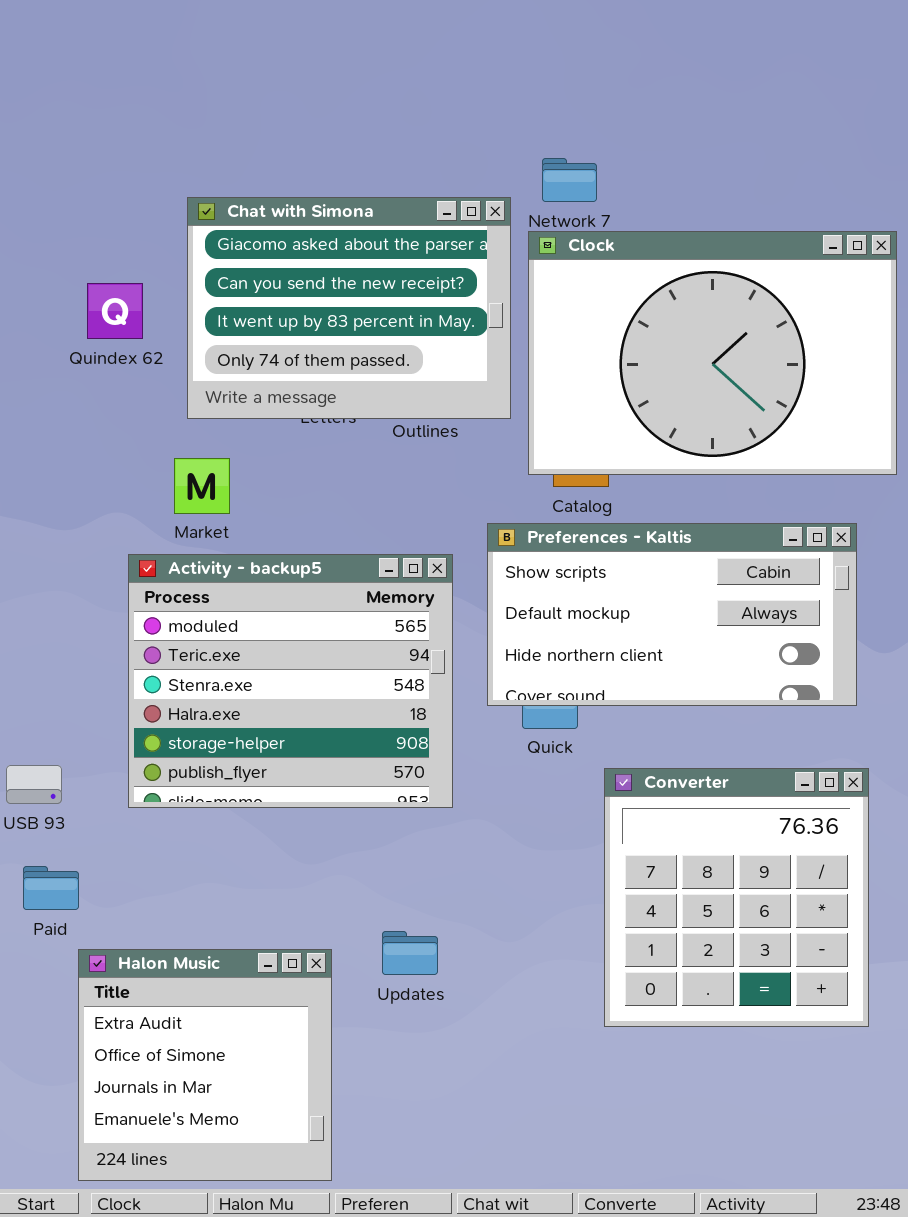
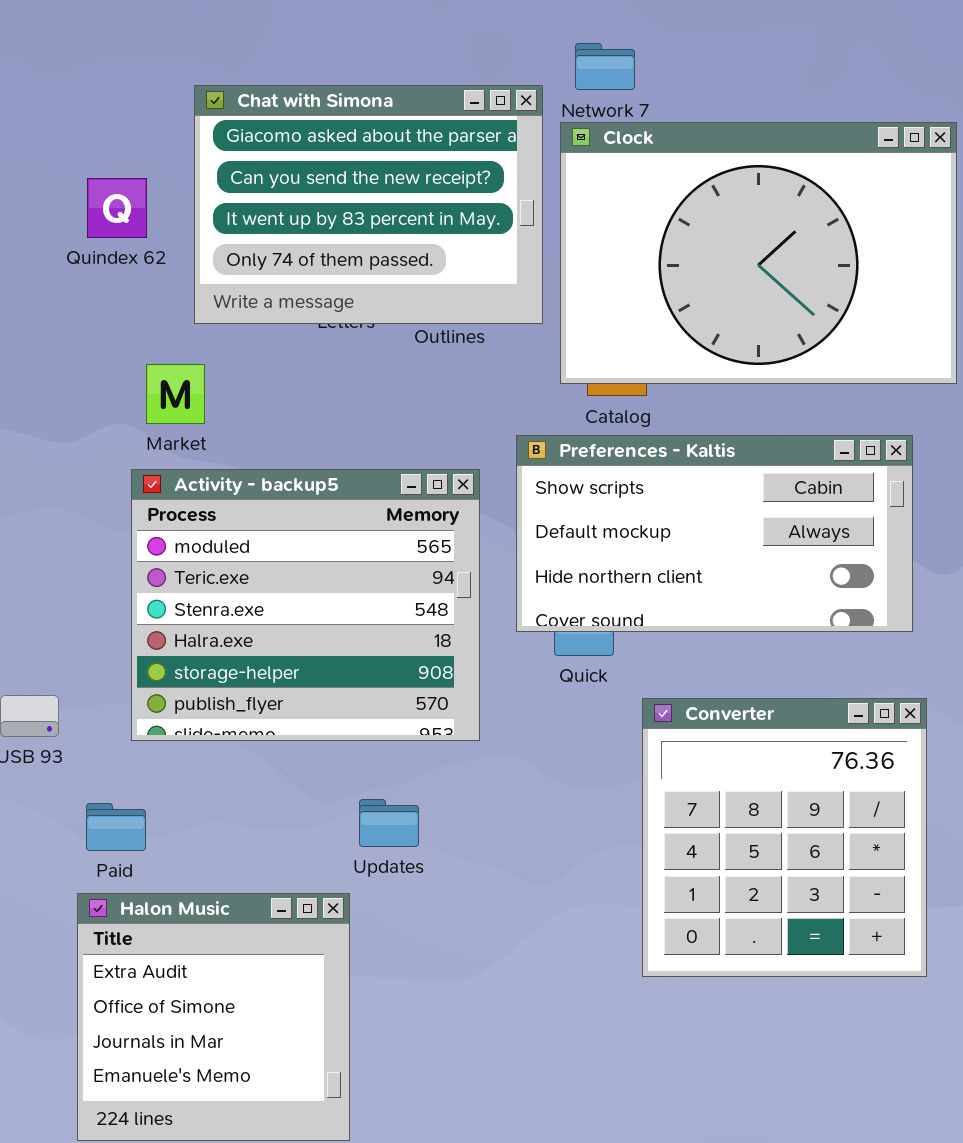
Market: [174,458,230,514] -> [146,364,205,424], moved
Paid: [23,866,79,910] -> [86,803,146,851], moved
Updates: [382,931,438,975] -> [359,799,419,847], moved

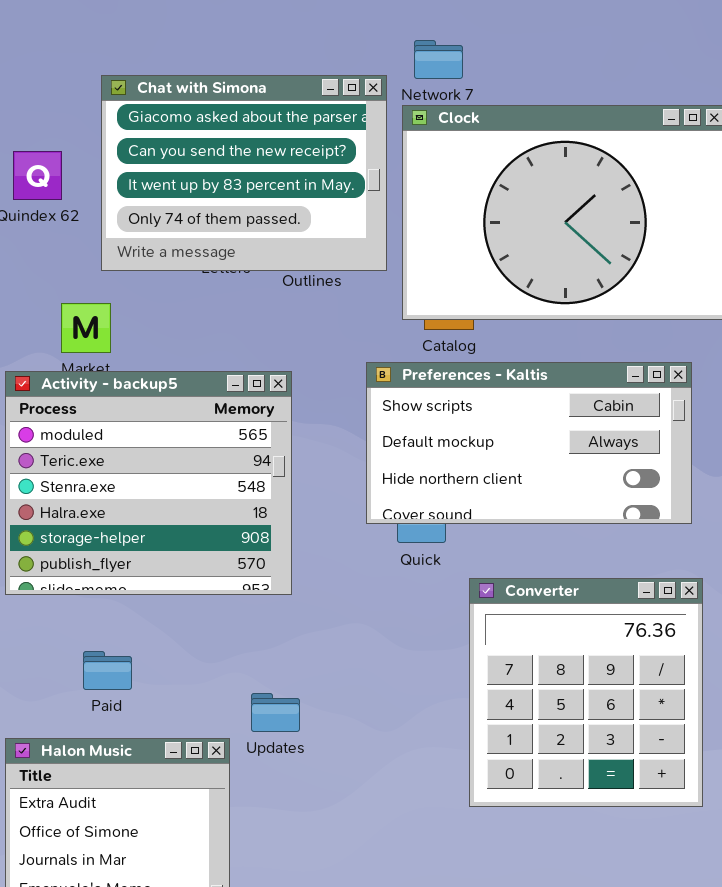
Activity - backup5: [131,469,480,741] -> [5,371,292,595], moved
Updates: [359,799,419,847] -> [251,693,300,732], moved
Paid: [86,803,146,851] -> [83,651,132,690], moved

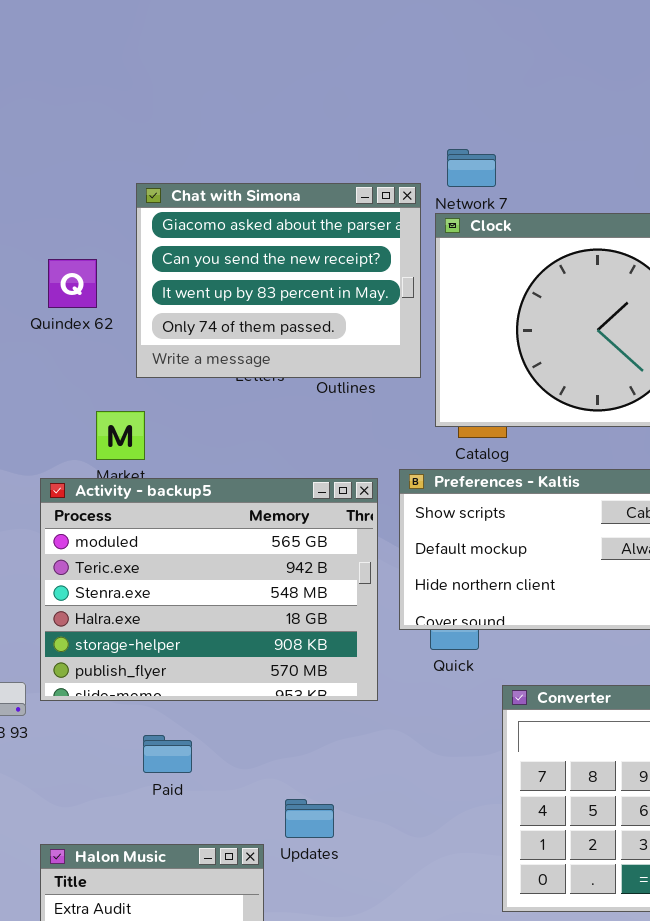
Activity - backup5: [5,371,292,595] -> [40,478,378,701], resized
Paid: [83,651,132,690] -> [143,735,192,773], moved

